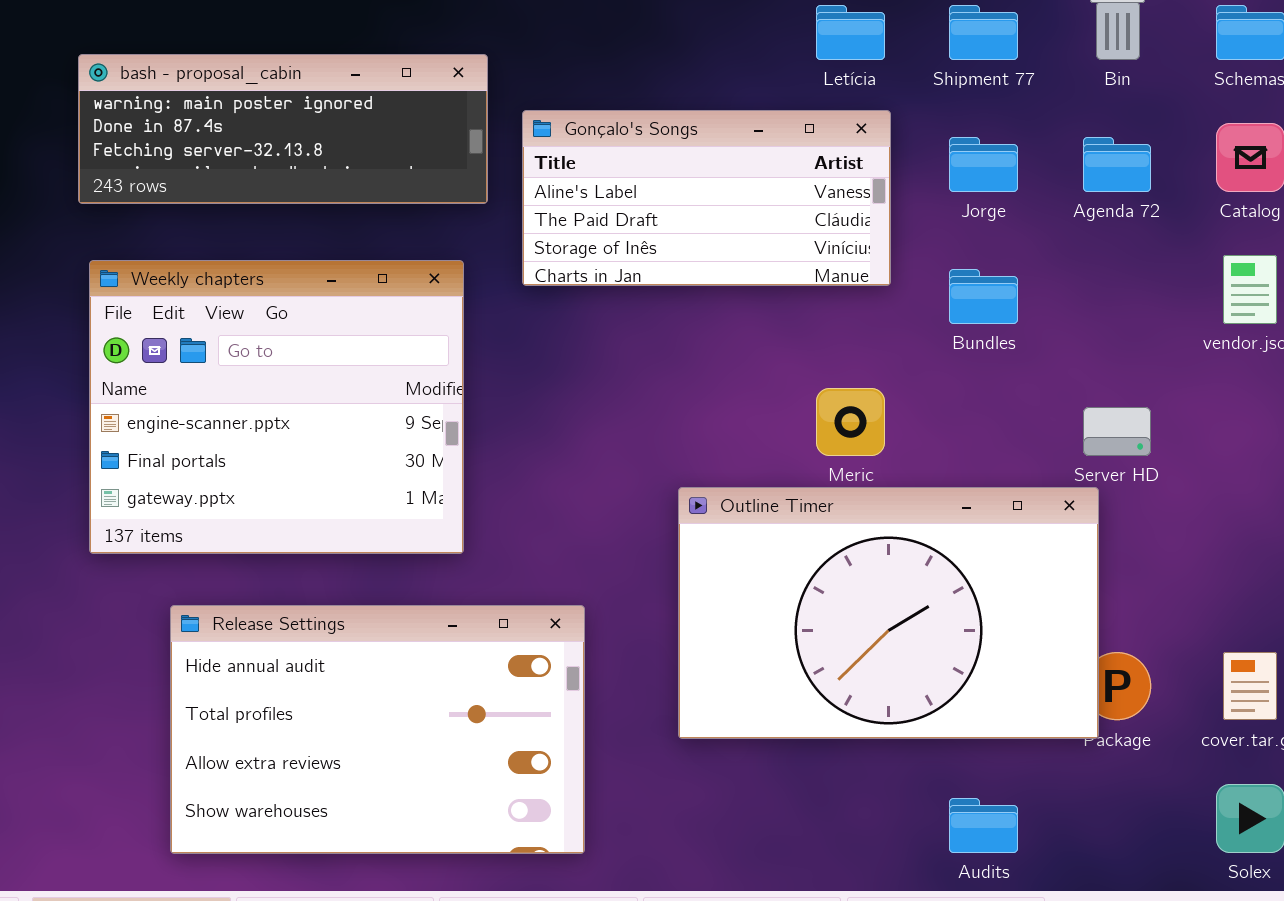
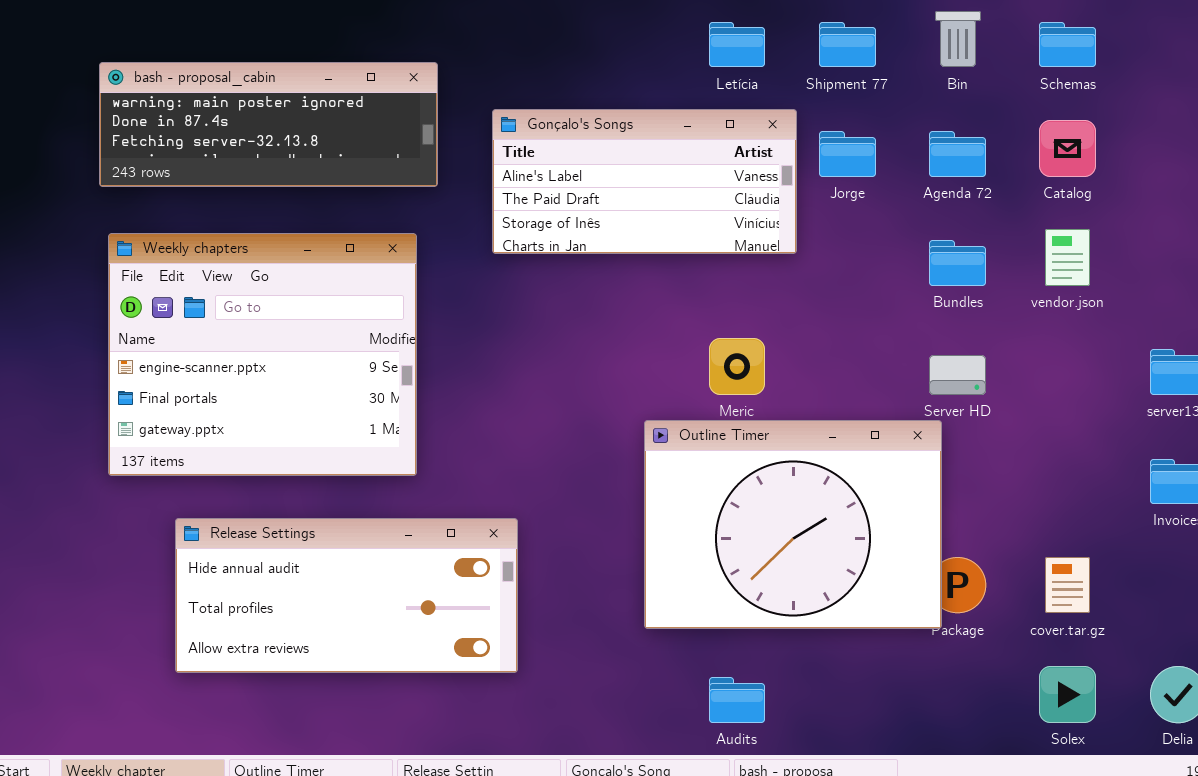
Gonçalo's Songs: [522,110,891,286] -> [492,109,797,254], moved
Bundles: [949,269,1018,324] -> [929,240,986,286], moved
Outline Timer: [678,487,1099,739] -> [644,420,942,629], resized
Release Settings: [170,605,585,854] -> [175,518,518,673], resized
Audits: [949,798,1018,853] -> [709,677,765,723], moved

